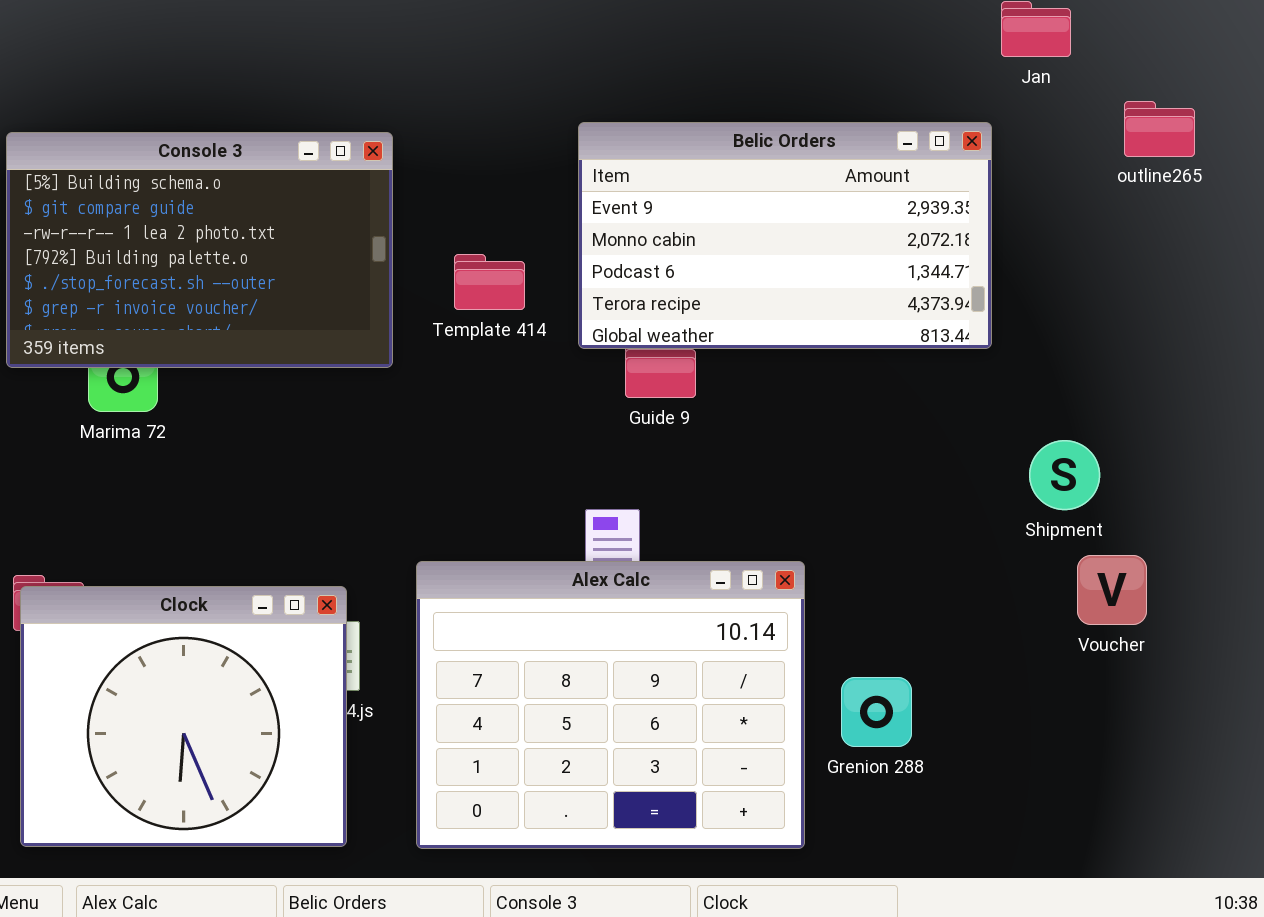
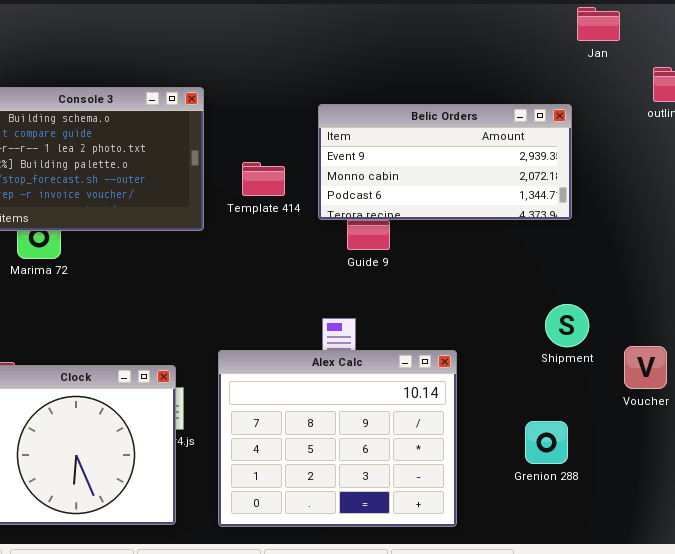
Belic Orders: [578,122,992,349] -> [318,104,572,220], resized
Shipment: [1029,440,1100,510] -> [545,304,589,347], moved
Grenion 288: [841,677,912,747] -> [525,421,568,464], moved

